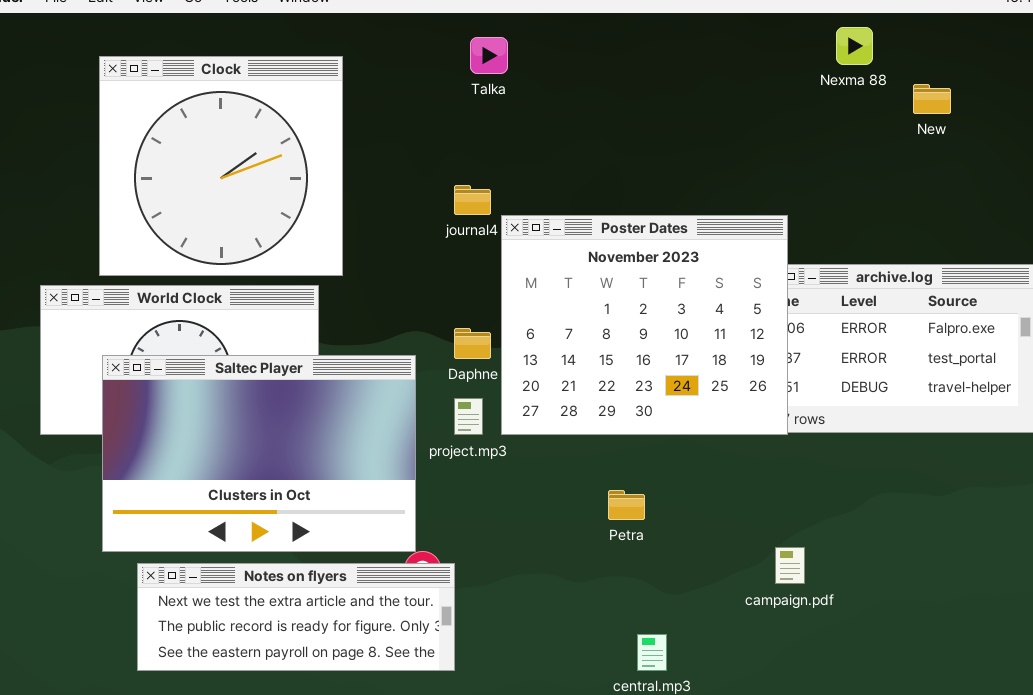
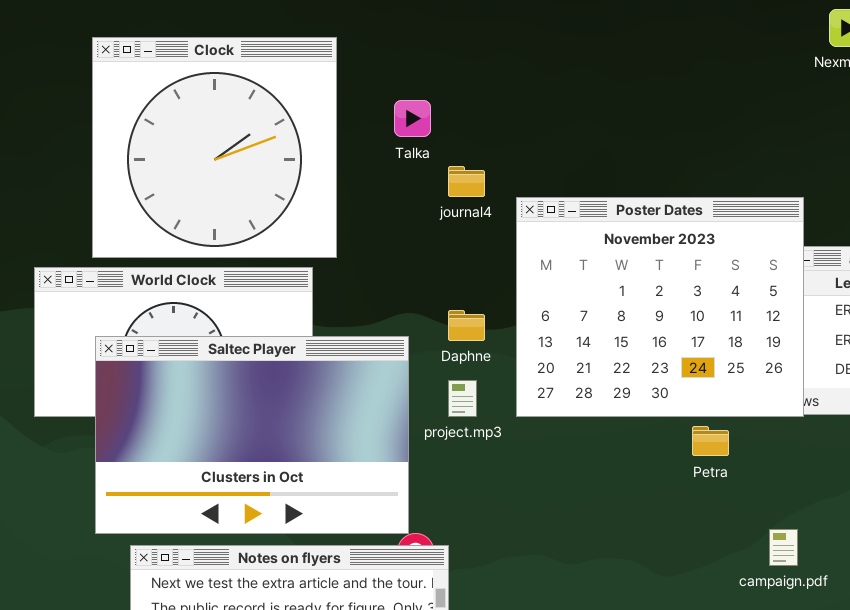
Talka: [470,37,508,74] -> [394,100,431,137], moved
Poster Dates: [501,215,788,435] -> [516,197,804,417], moved
Petra: [608,490,645,520] -> [692,426,729,456], moved

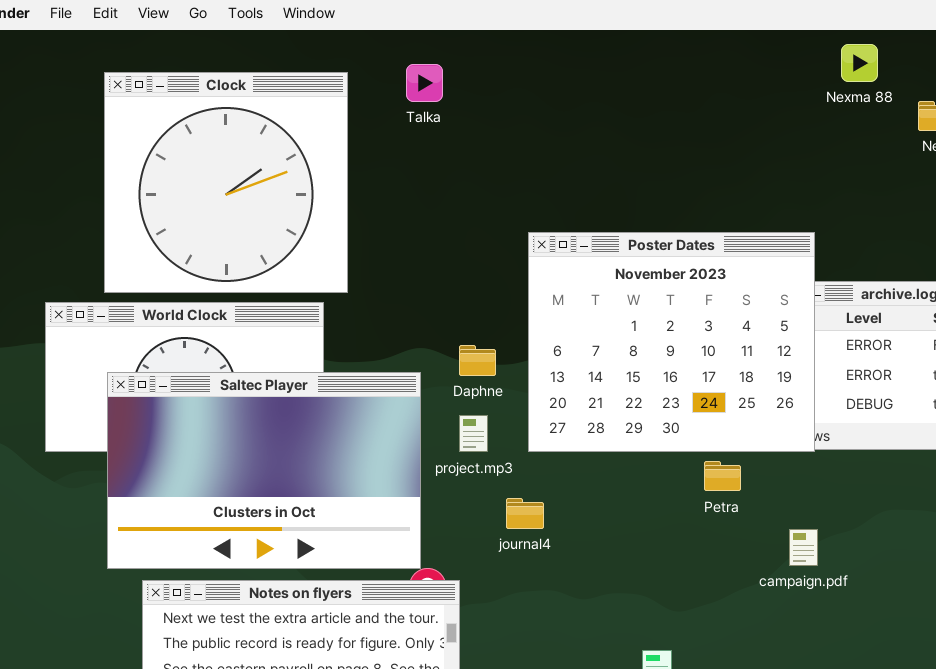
Talka: [394,100,431,137] -> [406,64,443,102], moved
journal4: [448,166,485,197] -> [506,498,544,529], moved
campaign.pdf: [769,529,798,566] -> [789,529,818,566], moved

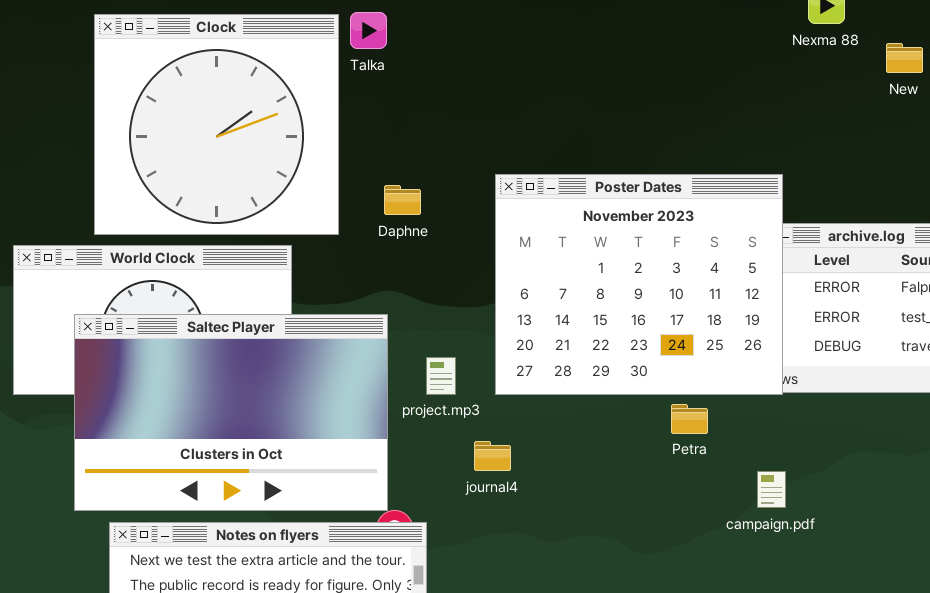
Talka: [406,64,443,102] -> [350,12,387,49], moved
Clock: [104,72,348,293] -> [94,14,339,235], moved
Daphne: [459,345,496,376] -> [384,185,421,215], moved

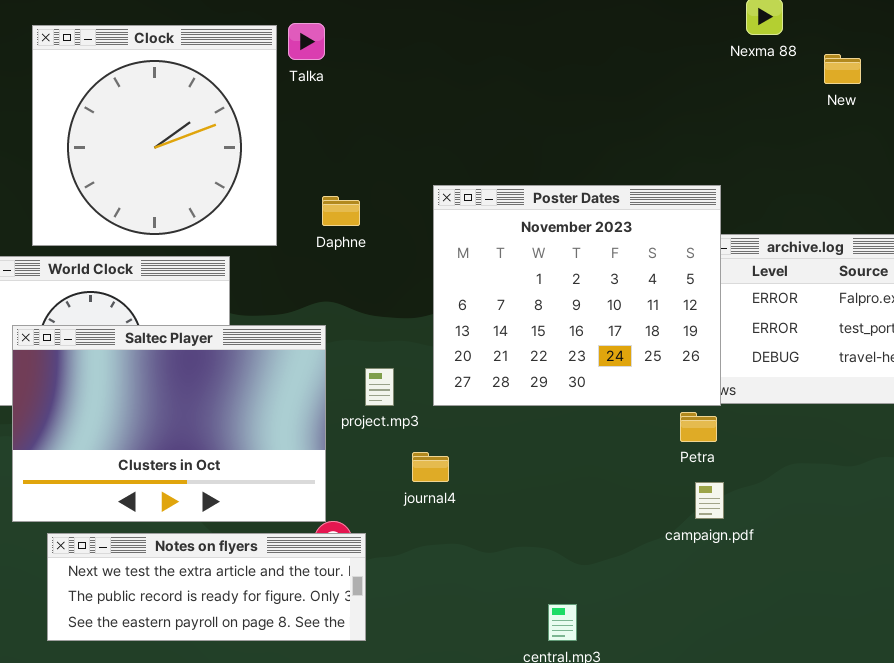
Petra: [671,404,708,434] -> [680,412,717,442], moved

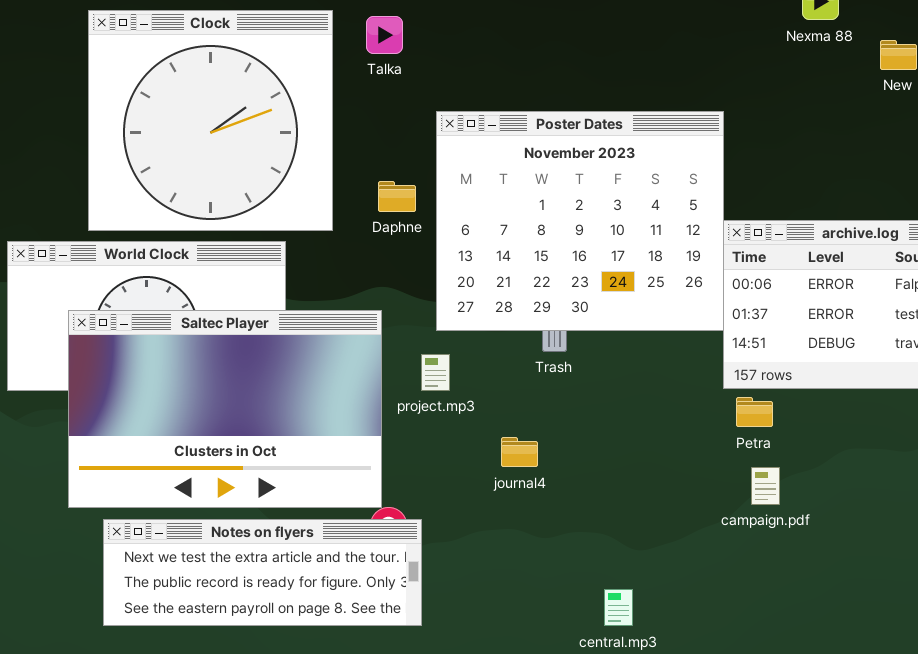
Talka: [288,23,325,60] -> [366,16,403,54], moved
Poster Dates: [433,185,721,406] -> [436,111,724,331], moved
journal4: [412,452,449,482] -> [501,437,538,467], moved

